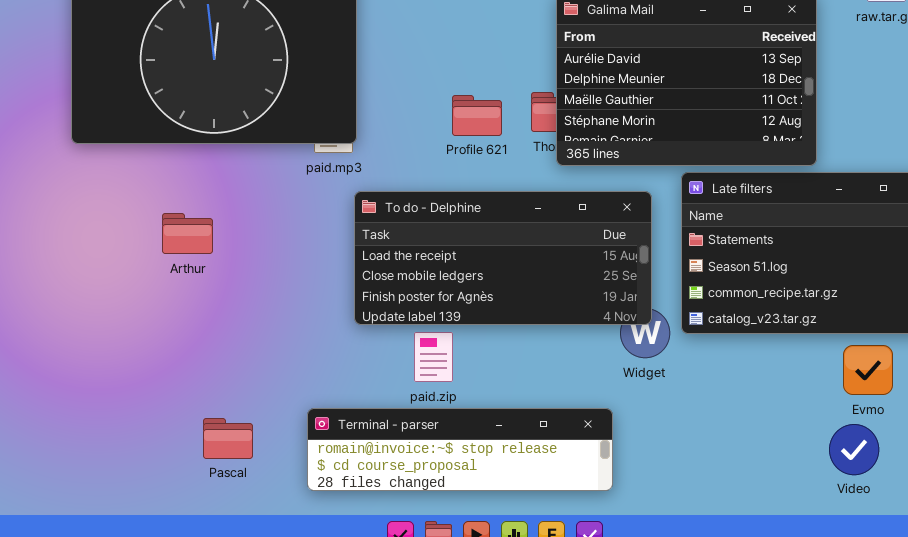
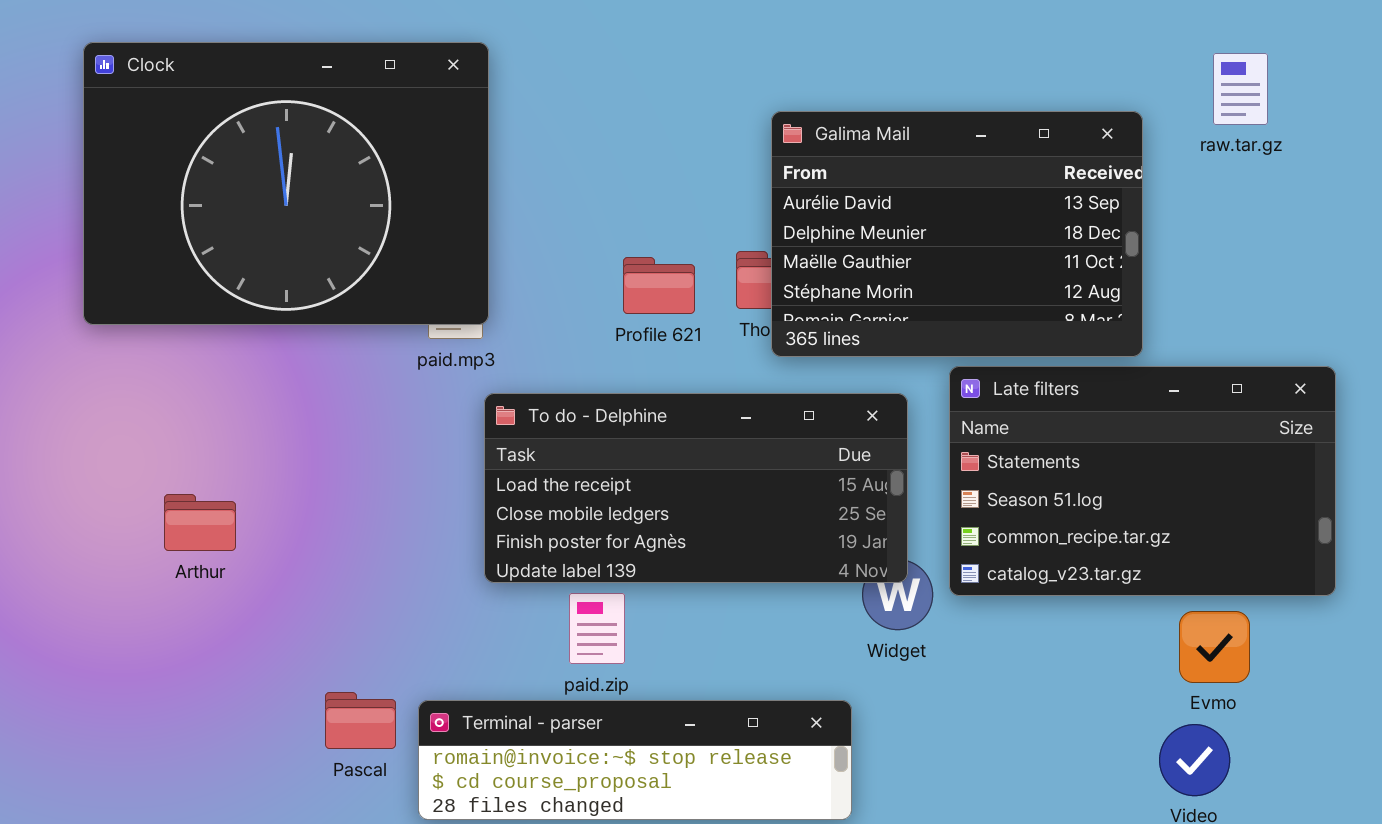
Arthur: [162,213,213,254] -> [164,494,236,551], moved
Pascal: [203,418,253,459] -> [325,692,396,749], moved

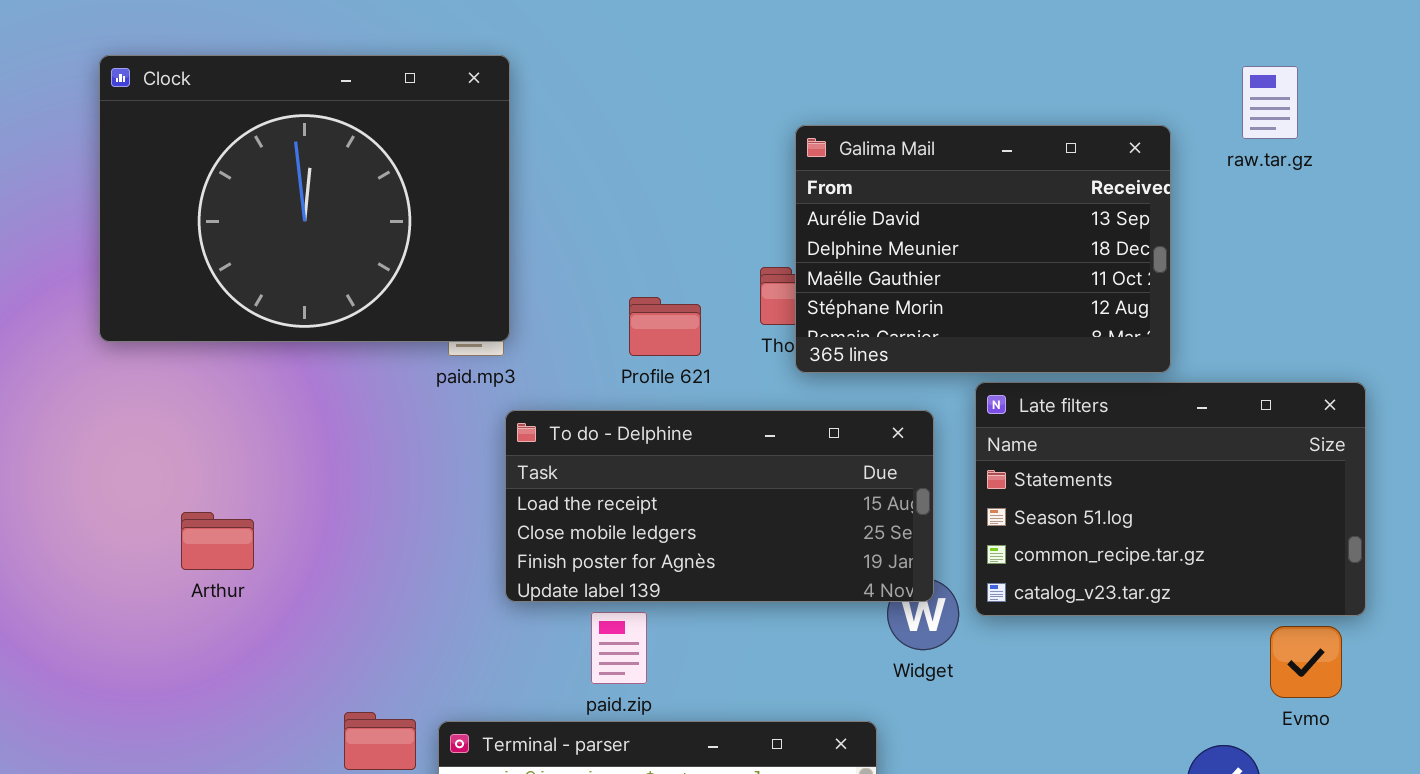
Profile 621: [623,257,695,314] -> [629,297,701,356], moved
Evmo: [1179,611,1250,683] -> [1270,626,1342,698], moved

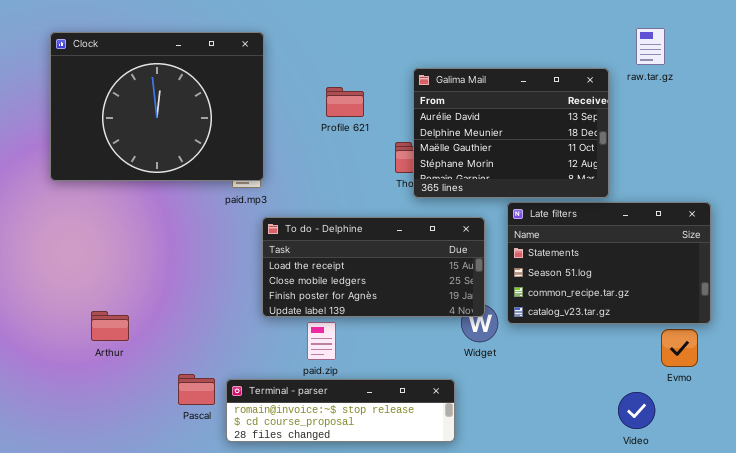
raw.tar.gz: [1242,66,1298,139] -> [636,28,665,65], moved
Profile 621: [629,297,701,356] -> [326,87,364,117], moved
Arthur: [181,512,254,570] -> [91,311,129,341], moved

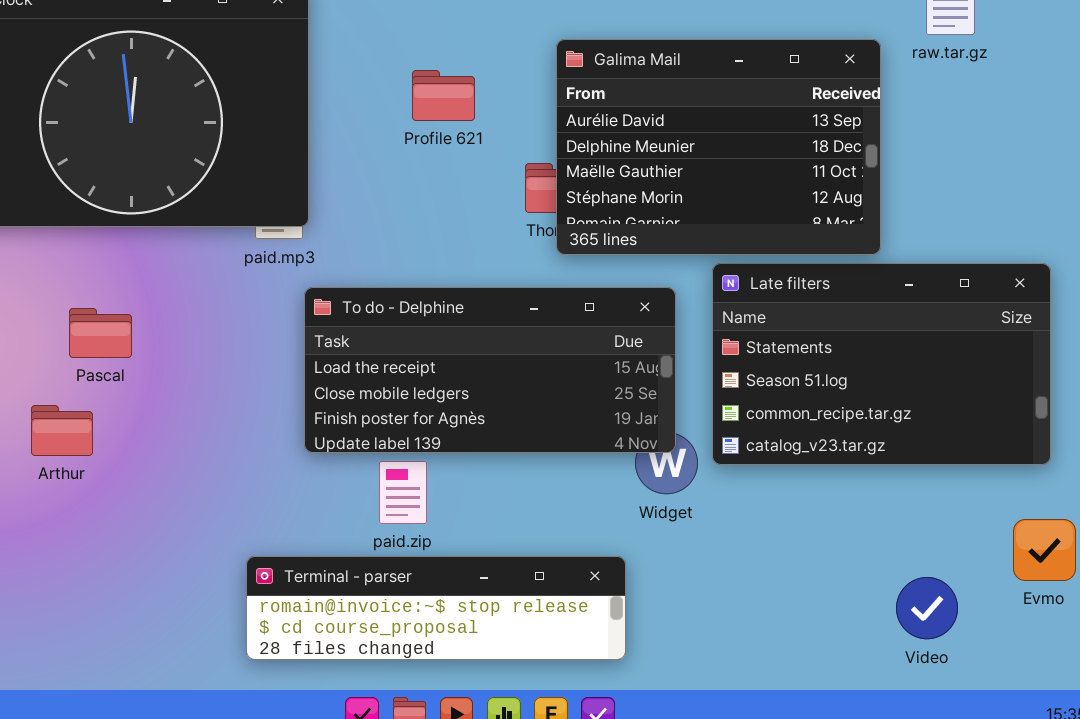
Arthur: [91,311,129,341] -> [31,405,93,456], moved
Evmo: [661,329,698,367] -> [1013,519,1076,581], moved
Pascal: [178,374,215,405] -> [69,308,132,358], moved

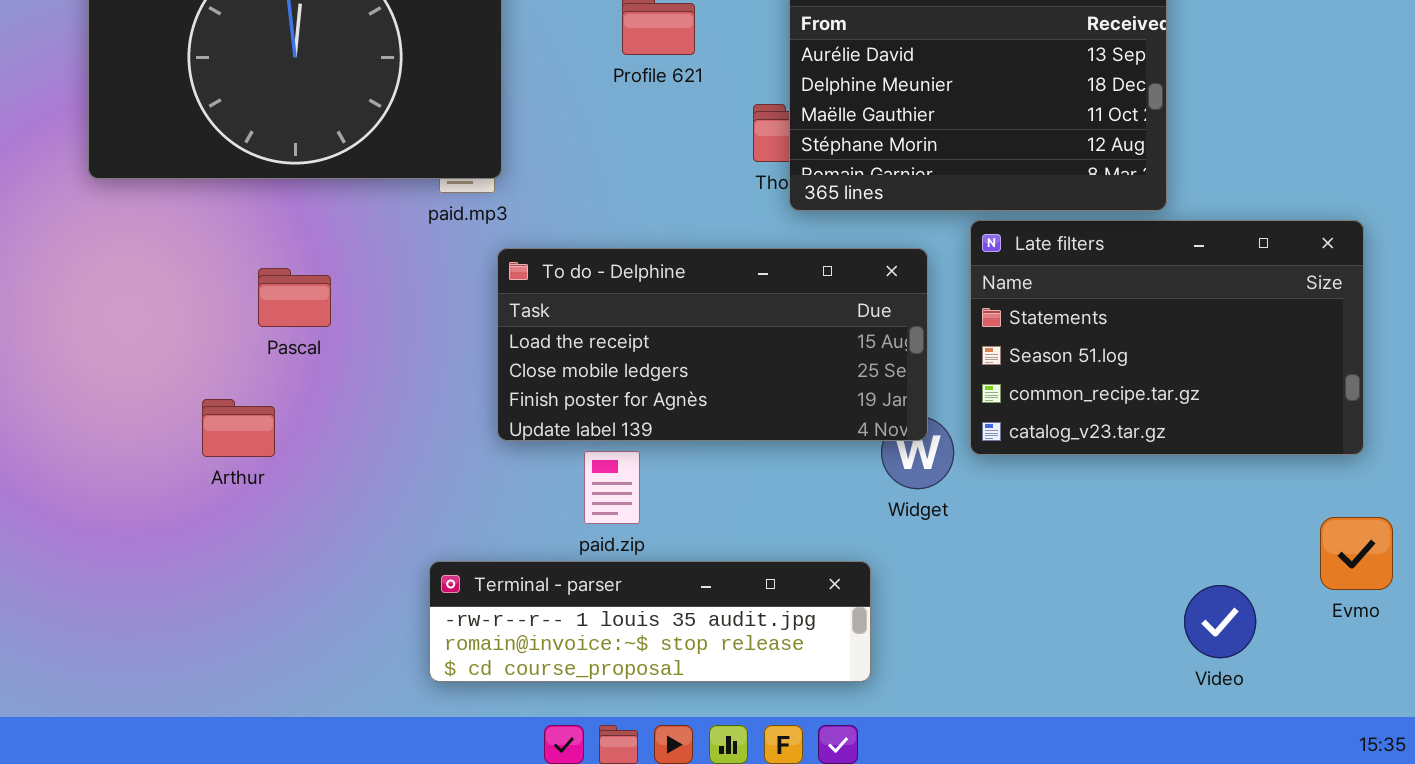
Pascal: [69,308,132,358] -> [258,268,331,327], moved
Arthur: [31,405,93,456] -> [202,399,275,457], moved
Terminal - parser: [246,556,626,660] -> [429,561,871,682], scrolled up 1 row

